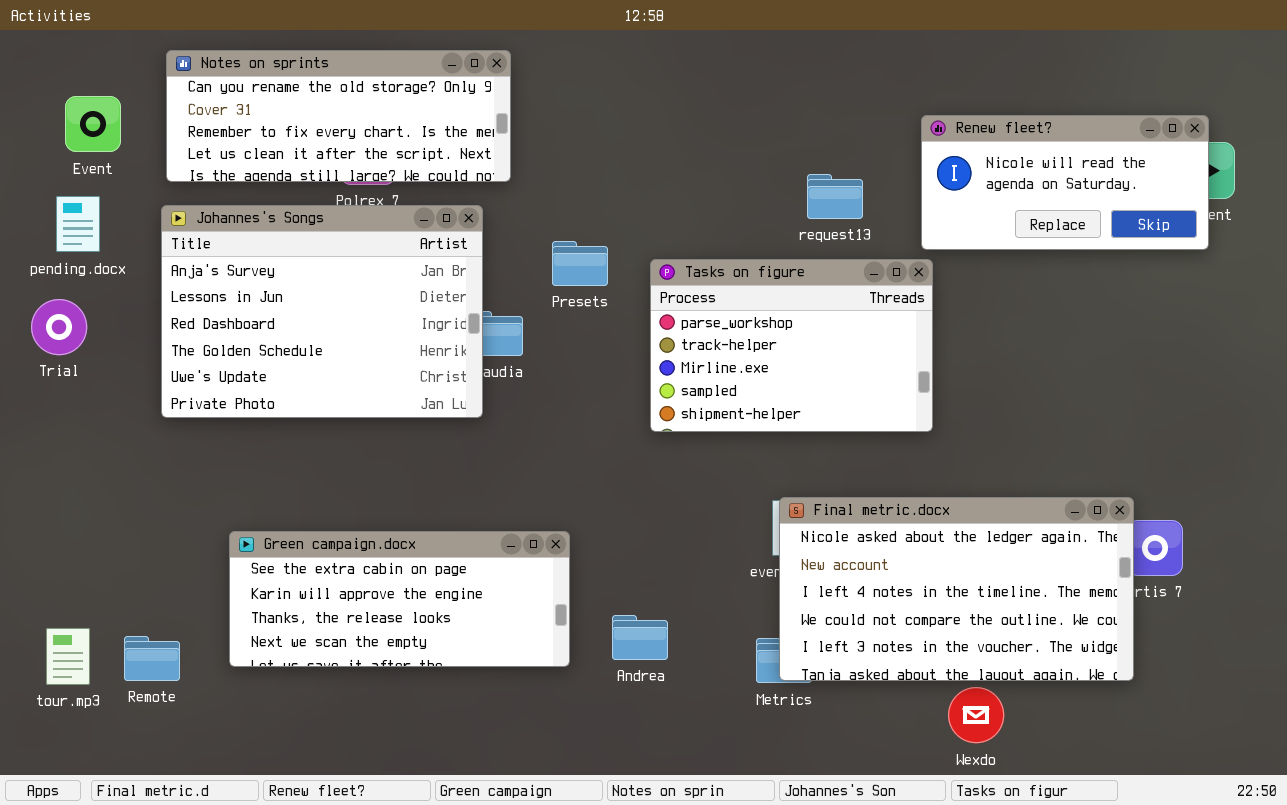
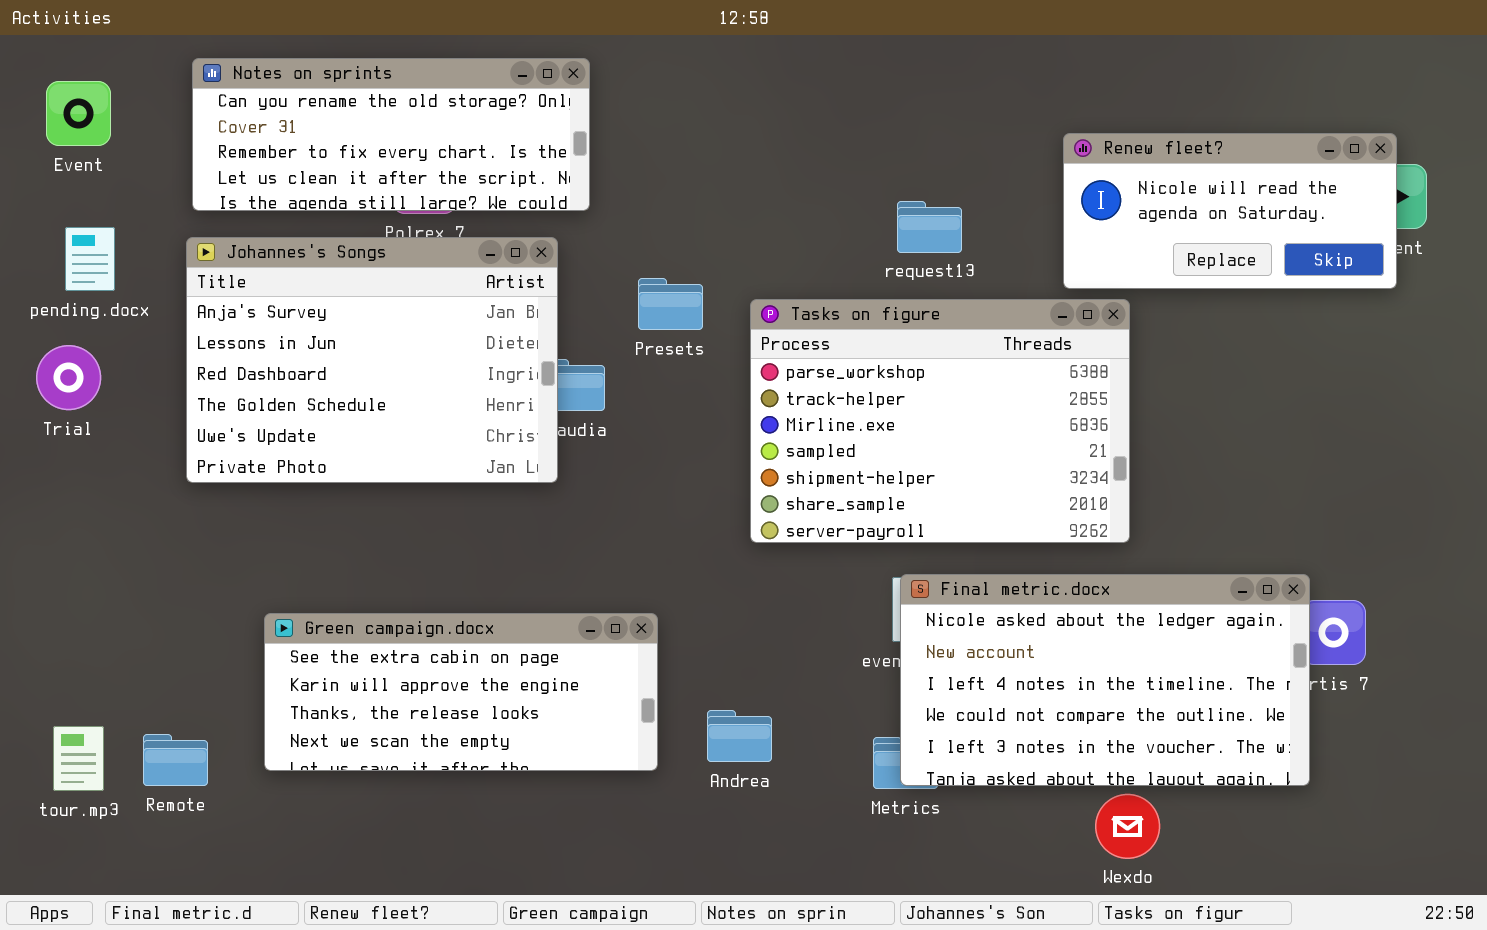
Event: [65,96,121,152] -> [46,81,111,146], moved
request13: [807,174,863,219] -> [897,201,962,253], moved
Tasks on figure: [650,259,933,432] -> [750,299,1130,543], resized

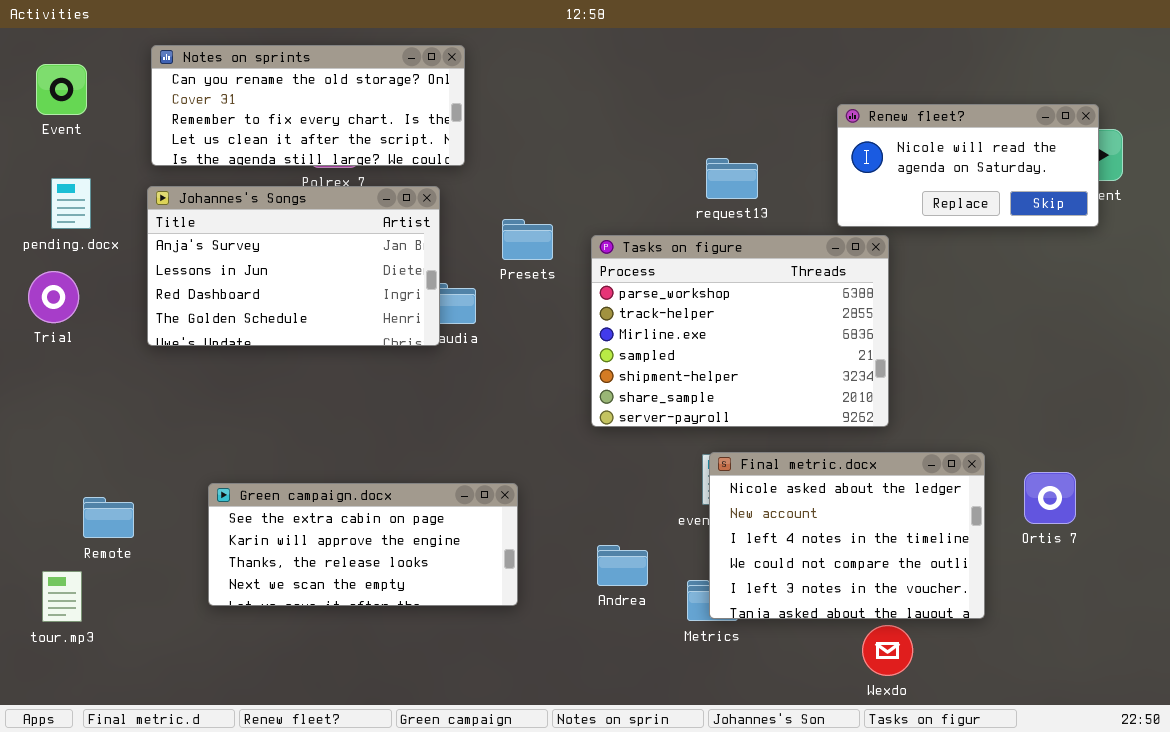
Johannes's Songs: [186,237,558,483] -> [147,186,440,346], resized
Final metric.docx: [900,574,1310,786] -> [709,452,985,619], resized
Andrea: [707,710,772,762] -> [597,545,648,586], moved
Remote: [143,734,208,786] -> [83,497,134,538], moved

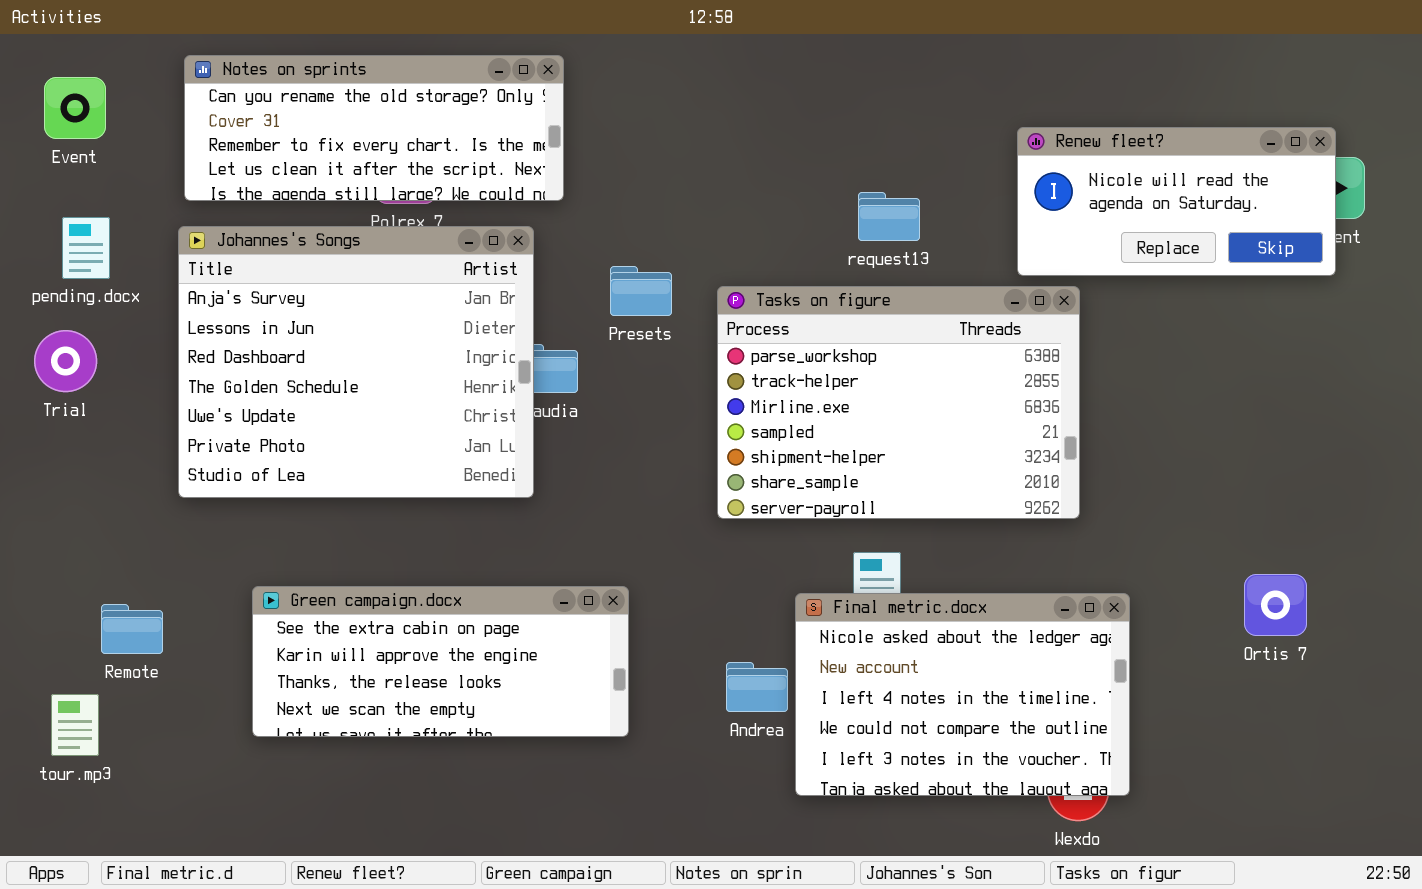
Johannes's Songs: [147,186,440,346] -> [178,226,534,498], resized
Final metric.docx: [709,452,985,619] -> [795,593,1130,796], moved

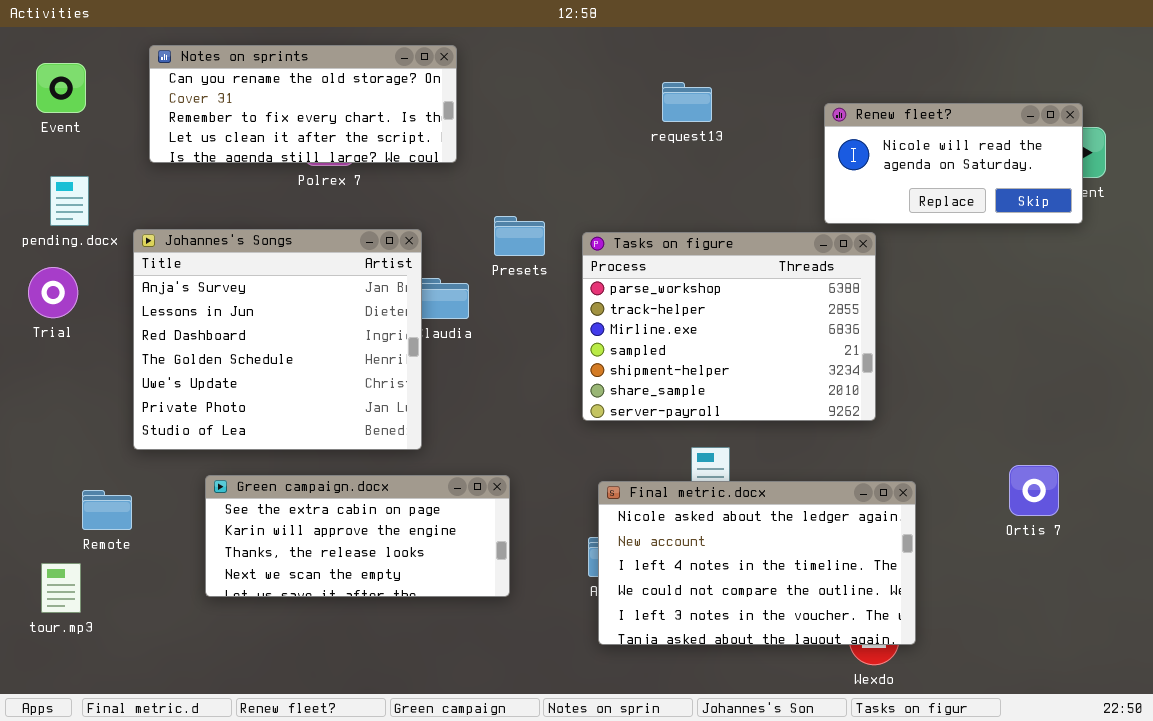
request13: [858,192,920,241] -> [662,82,712,122], moved
Johannes's Songs: [178,226,534,498] -> [133,229,422,450], moved
Final metric.docx: [795,593,1130,796] -> [598,481,916,645], resized

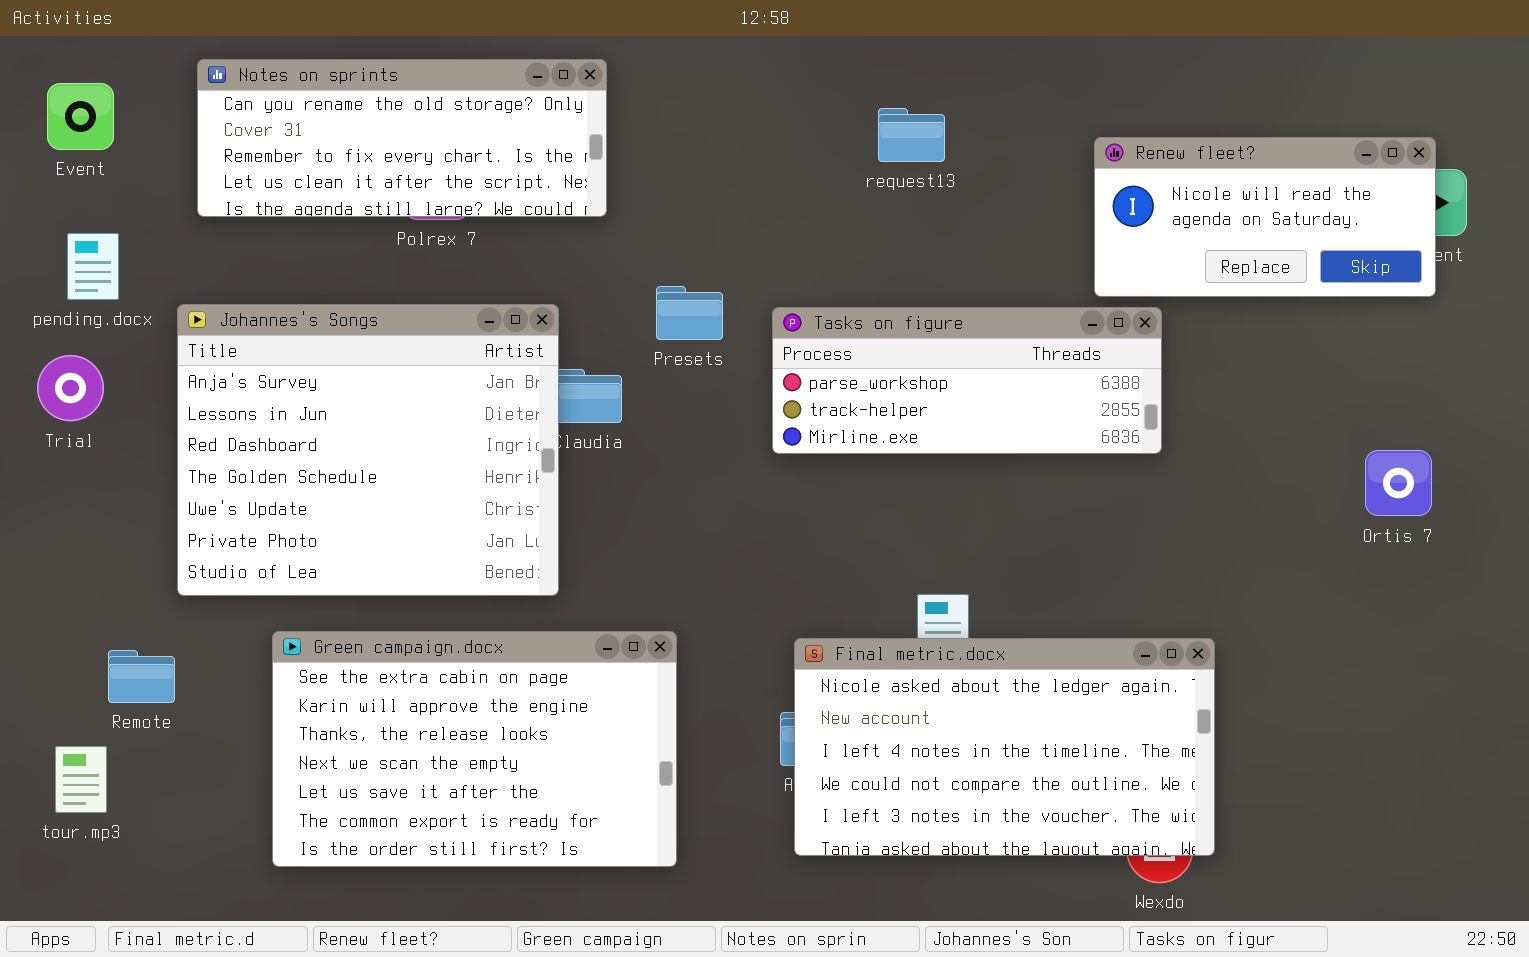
Tasks on figure: [582,232,876,421] -> [772,307,1162,454], resized
Ortis 7: [1009,465,1059,516] -> [1365,450,1432,516], moved
Green campaign.docx: [205,475,510,597] -> [272,631,677,867], resized

